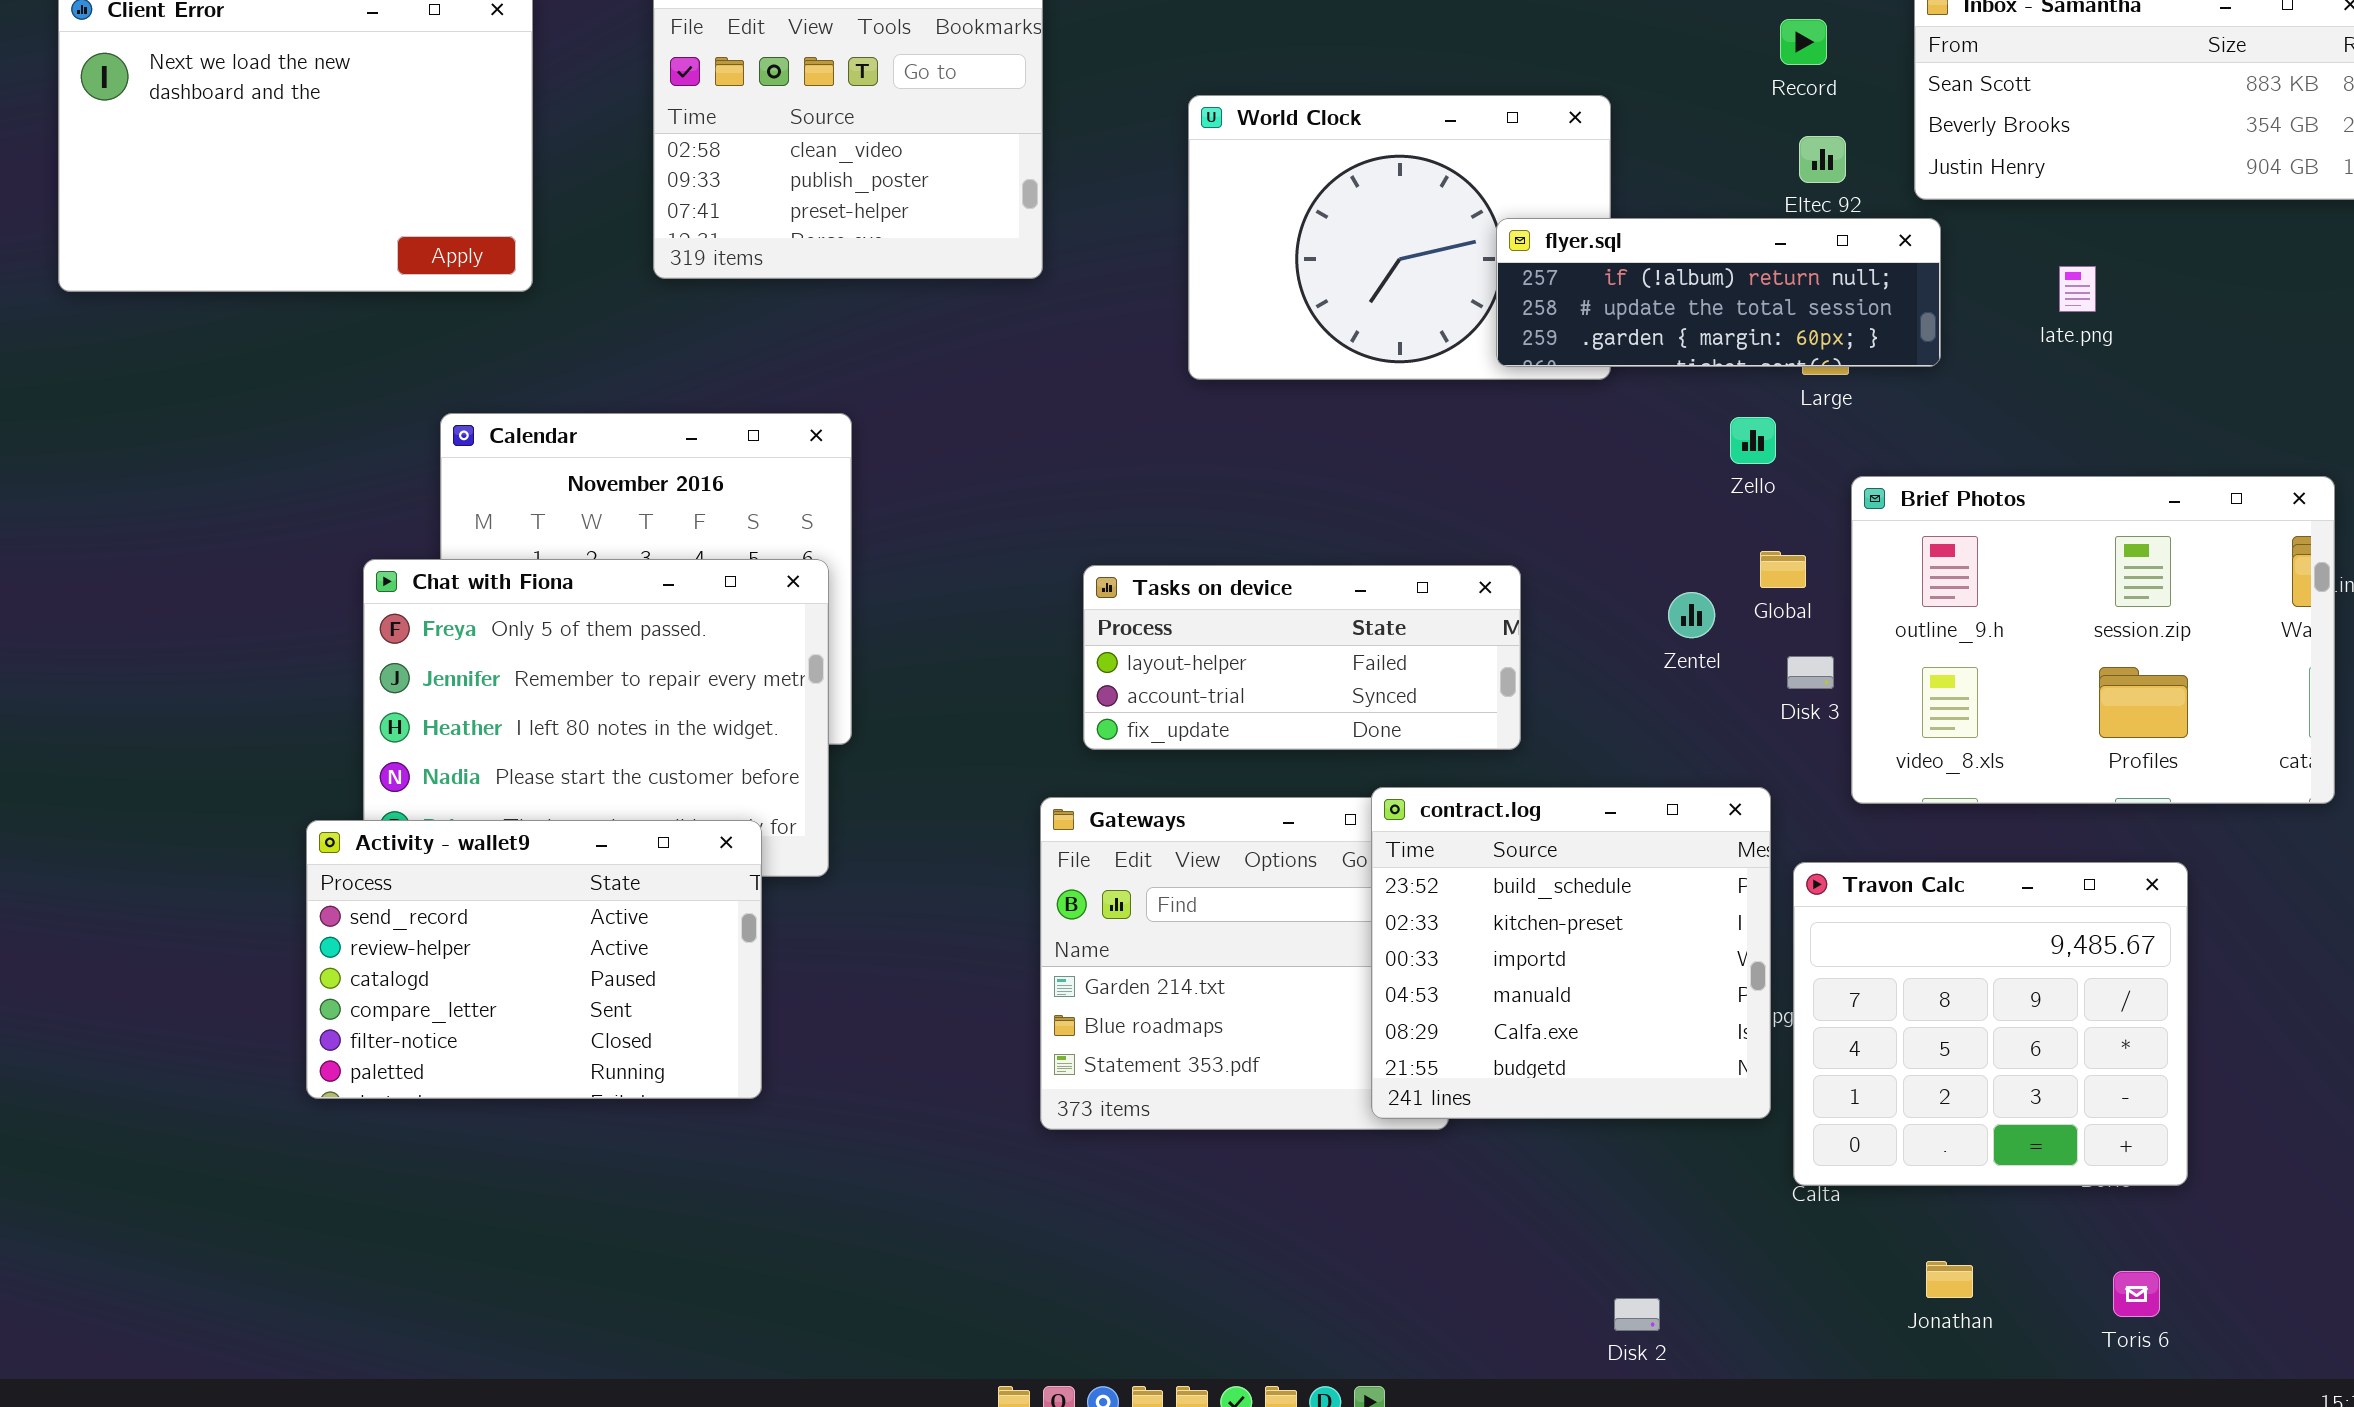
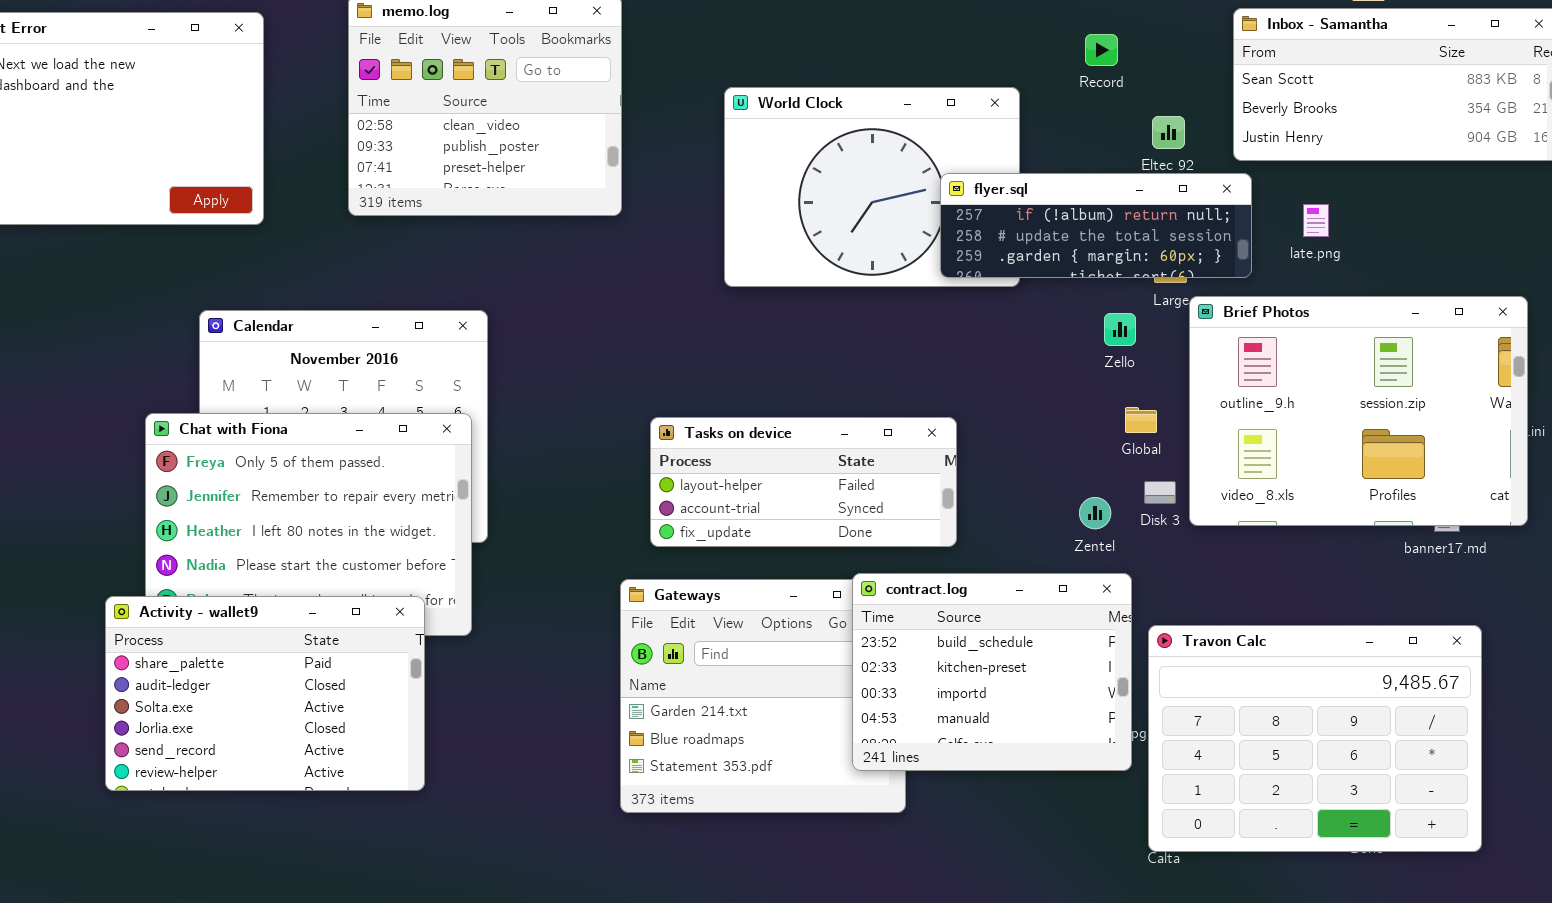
Record: [1780,19,1827,65] -> [1085,34,1118,66], moved
late.png: [2059,266,2096,312] -> [1303,204,1329,237], moved
Brief Photos: [1851,476,2335,804] -> [1189,296,1528,526], moved
Zentel: [1668,592,1715,638] -> [1079,497,1111,529], moved
contract.log: [1371,787,1771,1119] -> [852,573,1132,771], resized
Activity - wallet9: [306,820,762,1099] -> [105,596,425,791], scrolled up 4 rows
Travon Calc: [1793,862,2188,1186] -> [1148,625,1482,852], resized

